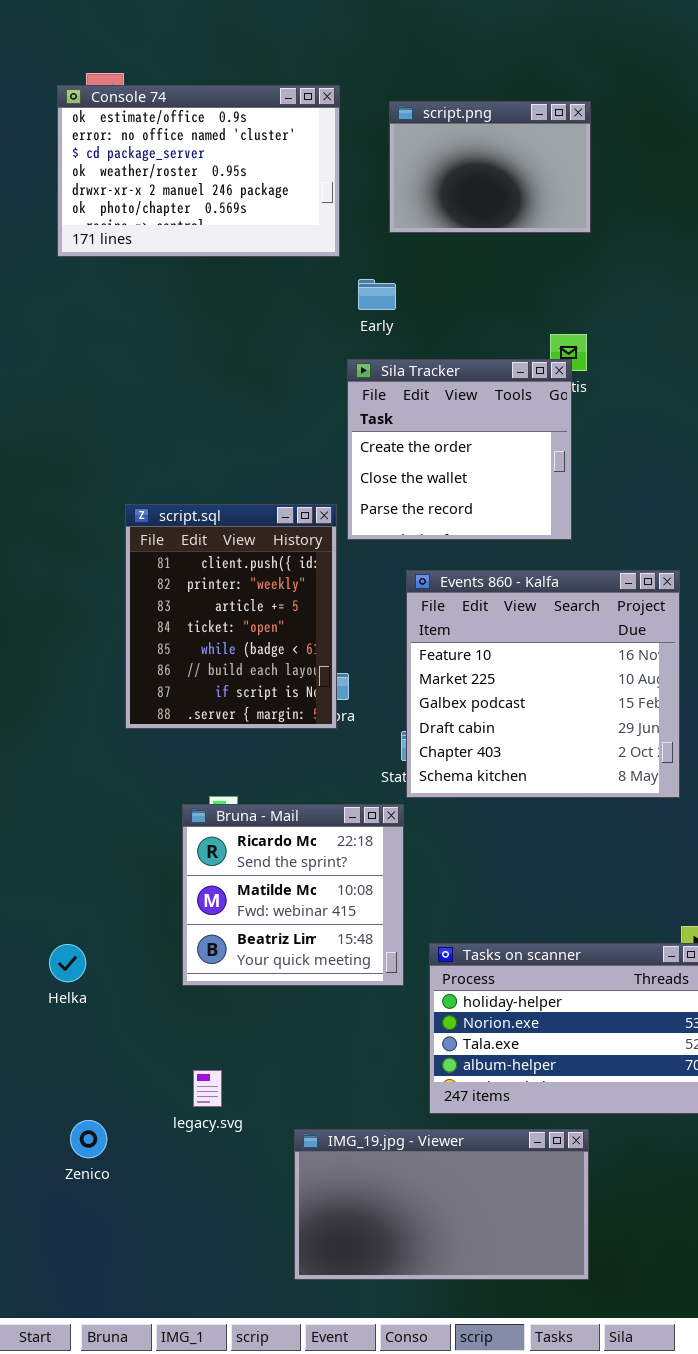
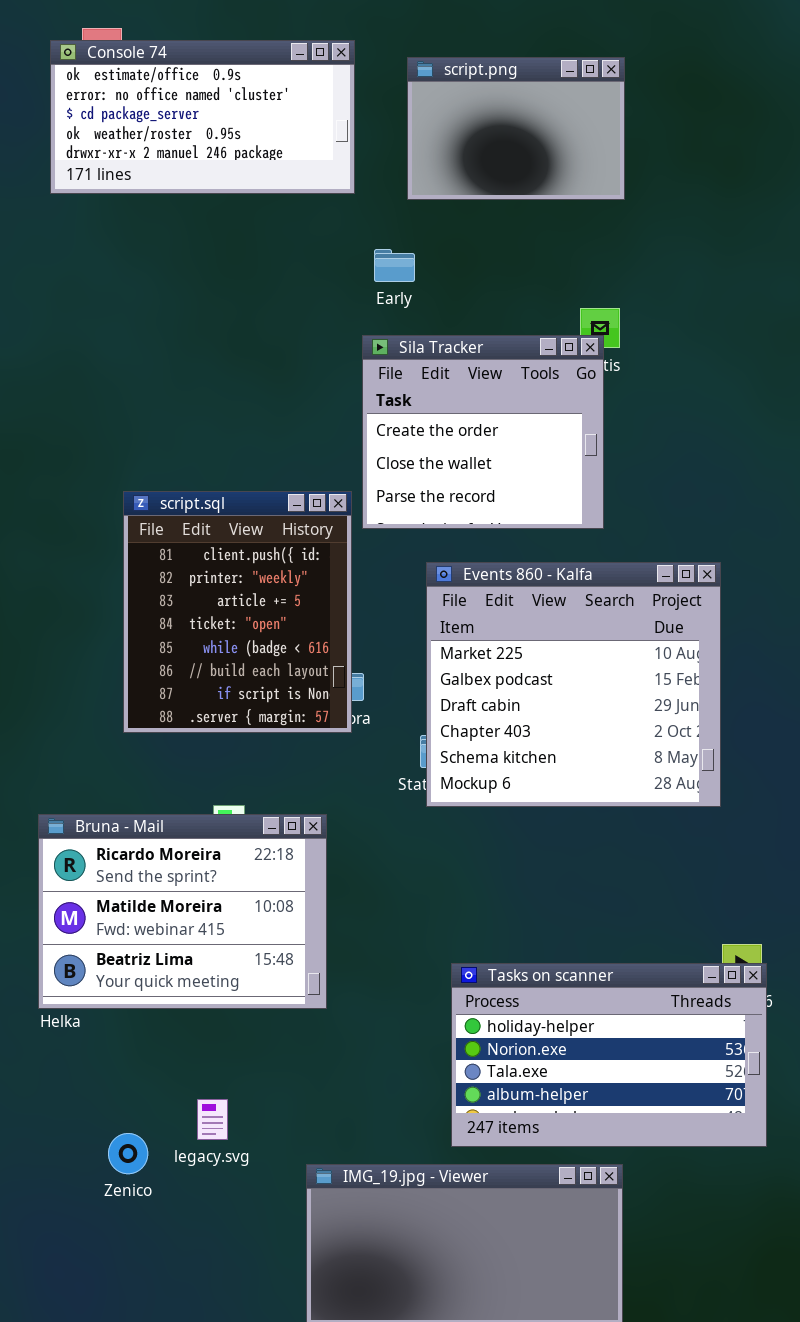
Console 74: [57,85,340,257] -> [50,40,355,194], resized
Events 860 - Kalfa: [406,570,680,798] -> [426,562,721,807], scrolled down 1 row
Bruna - Mail: [182,804,404,986] -> [38,814,327,1009], moved, resized
Zenico: [70,1120,107,1158] -> [108,1133,148,1174], moved

